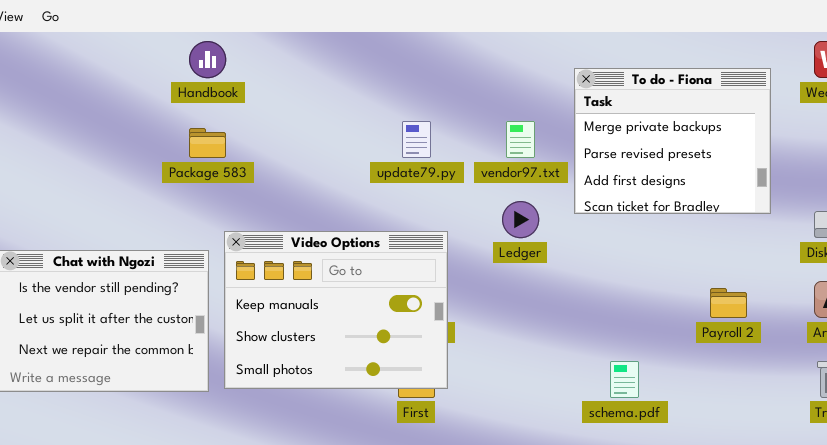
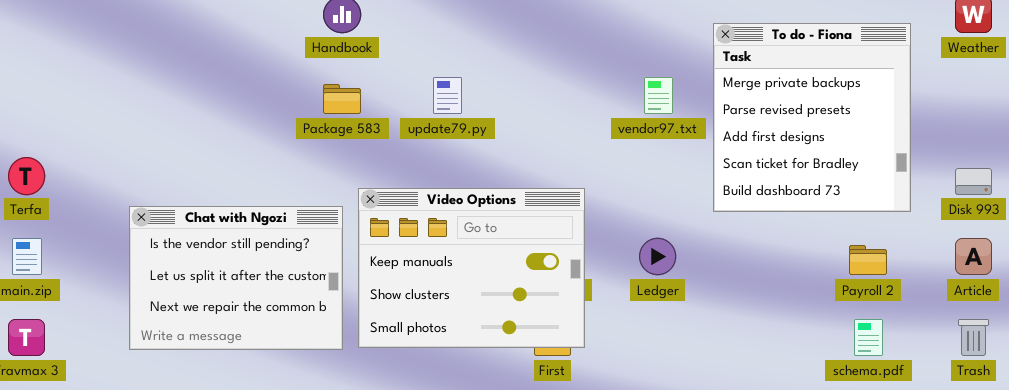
To do - Fiona: [574,68,771,214] -> [713,23,911,212], resized
update79.py: [402,121,431,158] -> [433,77,462,114], moved
Ledger: [502,201,539,238] -> [639,238,676,275], moved
schema.pdf: [610,361,639,398] -> [854,319,883,356], moved

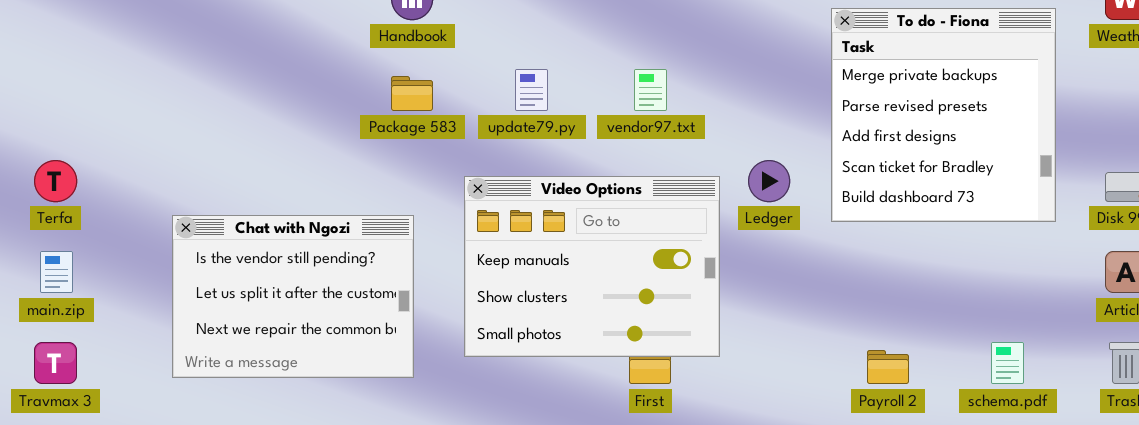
vendor97.txt: [644,77,673,114] -> [634,69,667,111], moved
Video Options: [358,188,585,348] -> [464,176,720,357], moved
Ledger: [639,238,676,275] -> [748,160,790,202], moved
Payroll 2: [849,245,887,275] -> [867,350,909,384], moved

